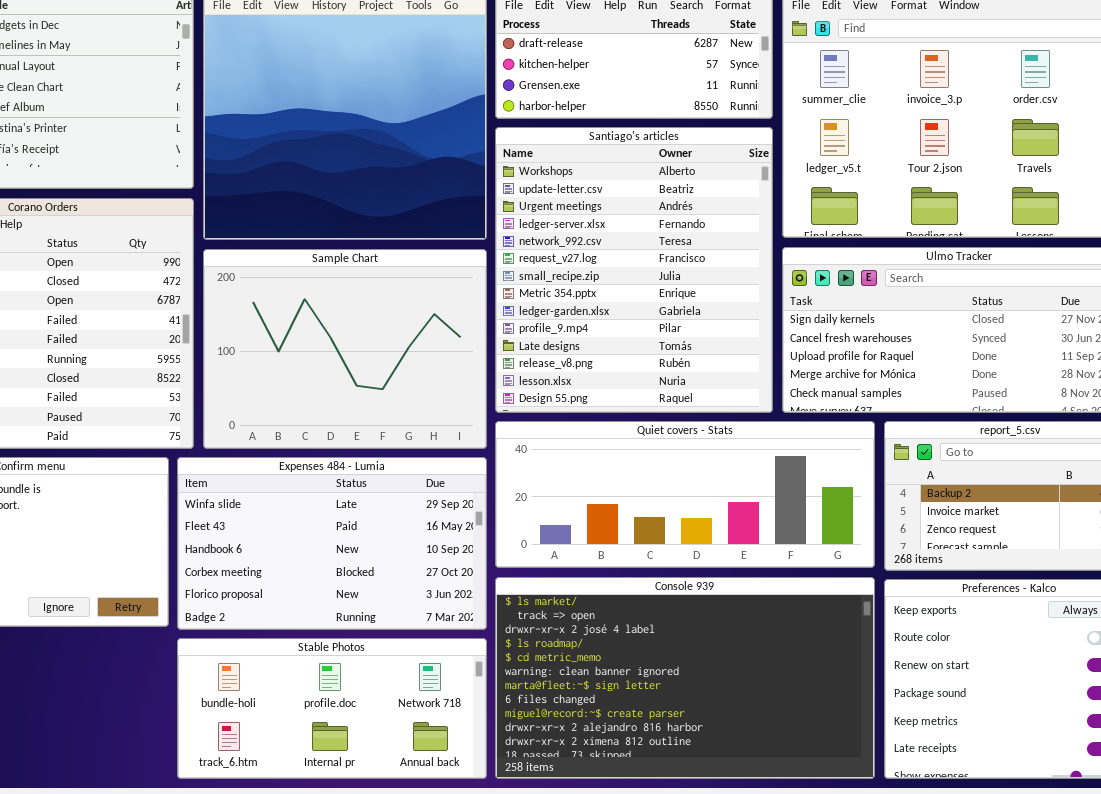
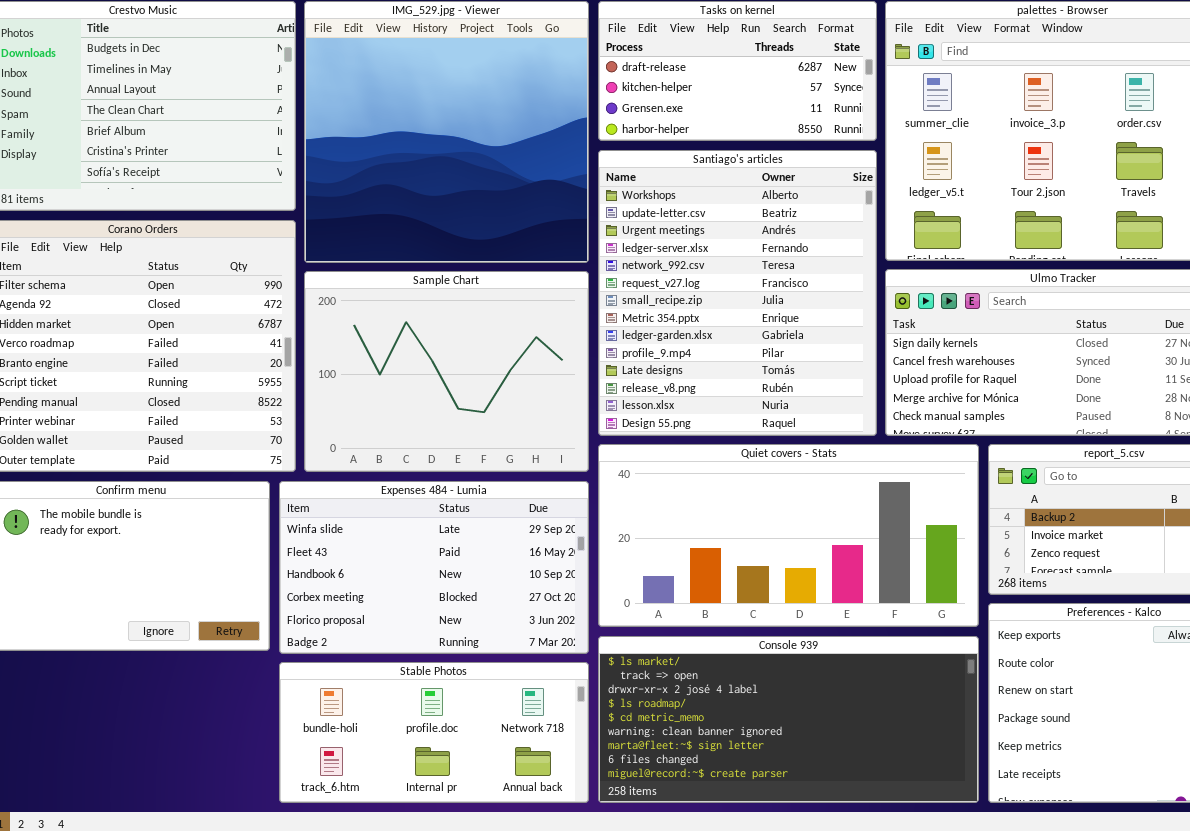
Quiet covers - Stats: [495,421,875,568] -> [598,444,979,627], resized
Console 939: [495,577,875,779] -> [598,636,979,803], resized

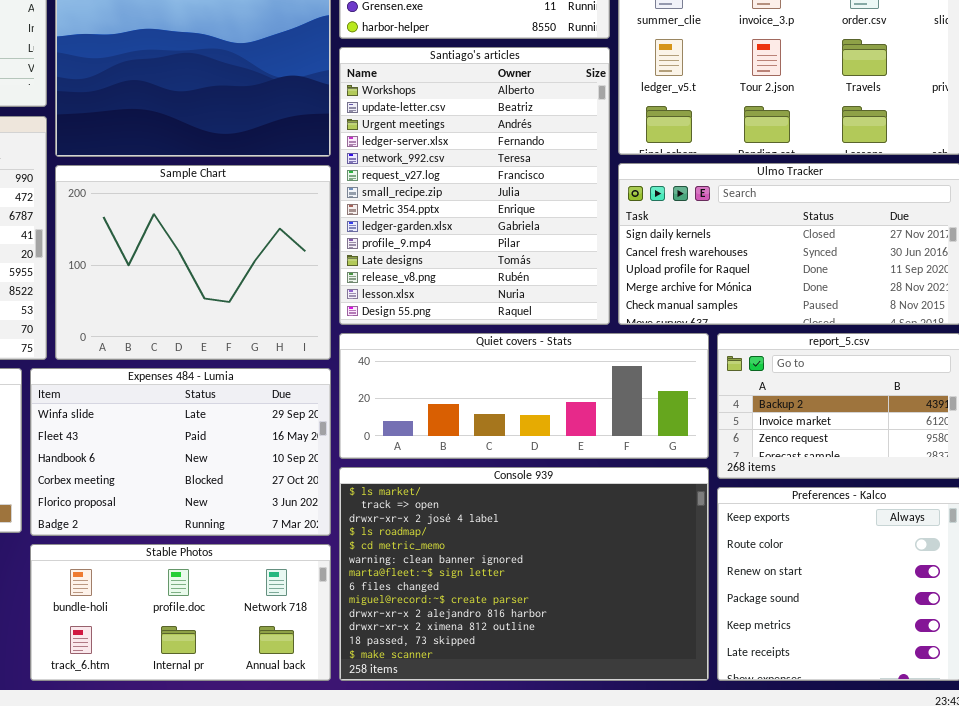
Quiet covers - Stats: [598,444,979,627] -> [339,333,709,459], resized
Console 939: [598,636,979,803] -> [339,467,709,681], resized

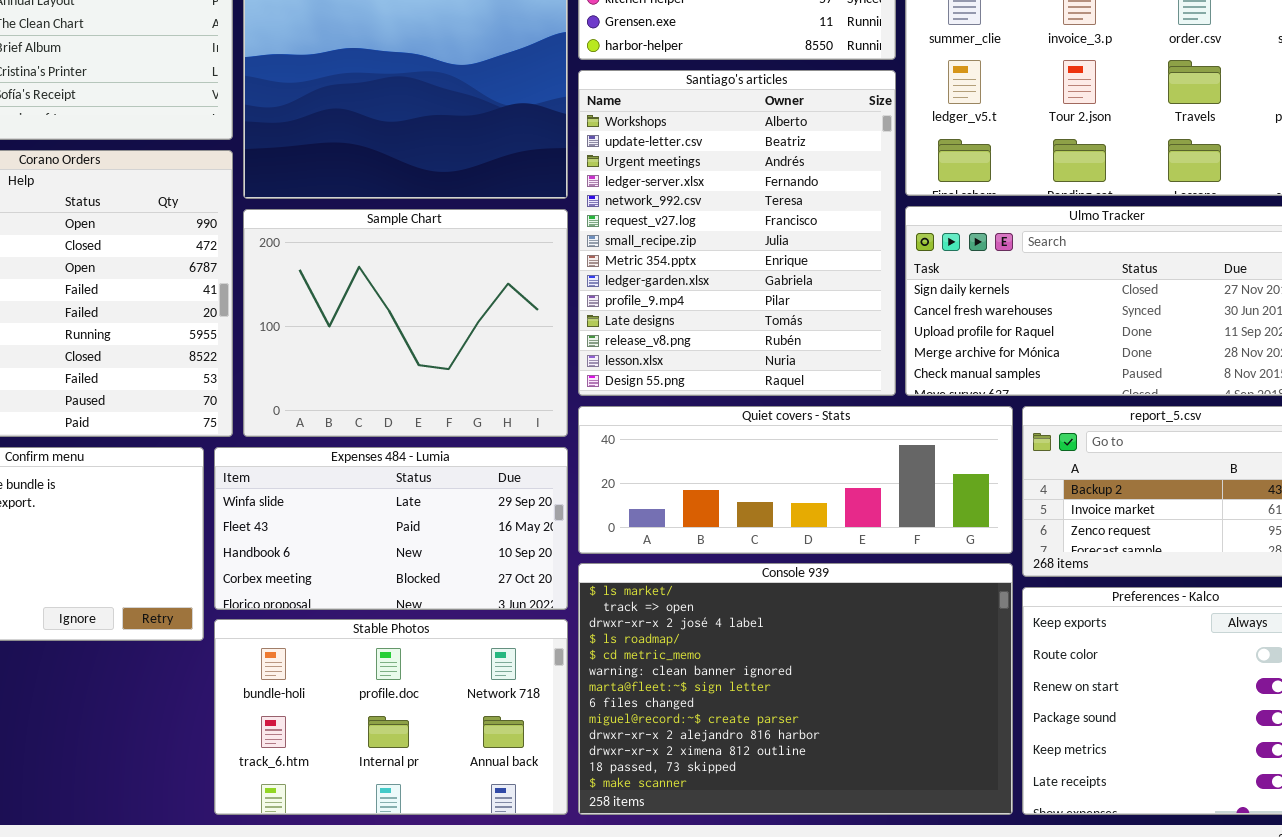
Expenses 484 - Lumia: [30,368,331,536] -> [214,447,568,610], resized
Stable Photos: [30,544,331,681] -> [214,619,568,815], resized

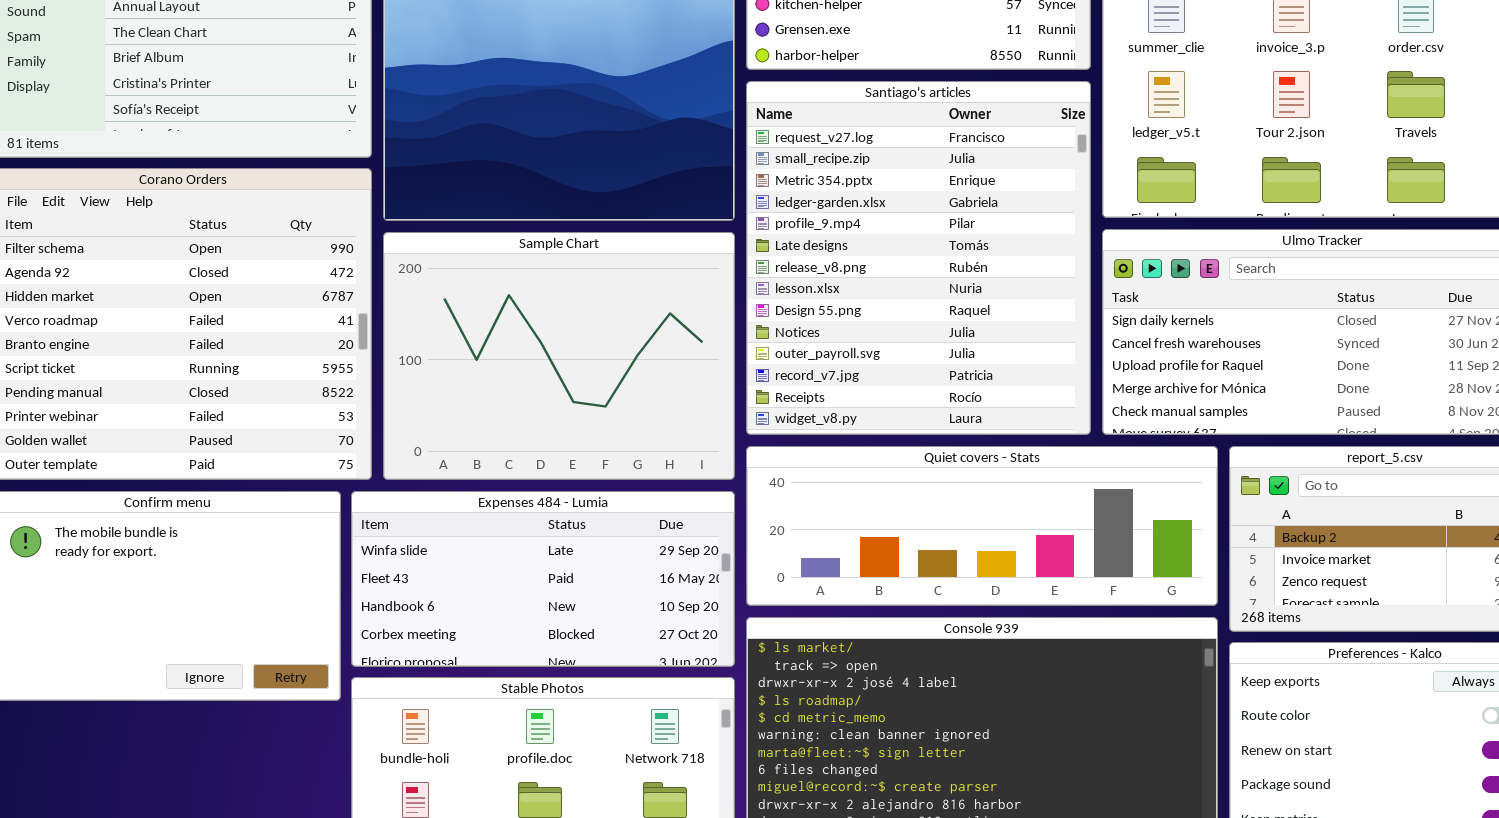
Santiago's articles: [578,70,896,396] -> [746,81,1091,435], scrolled down 5 rows

